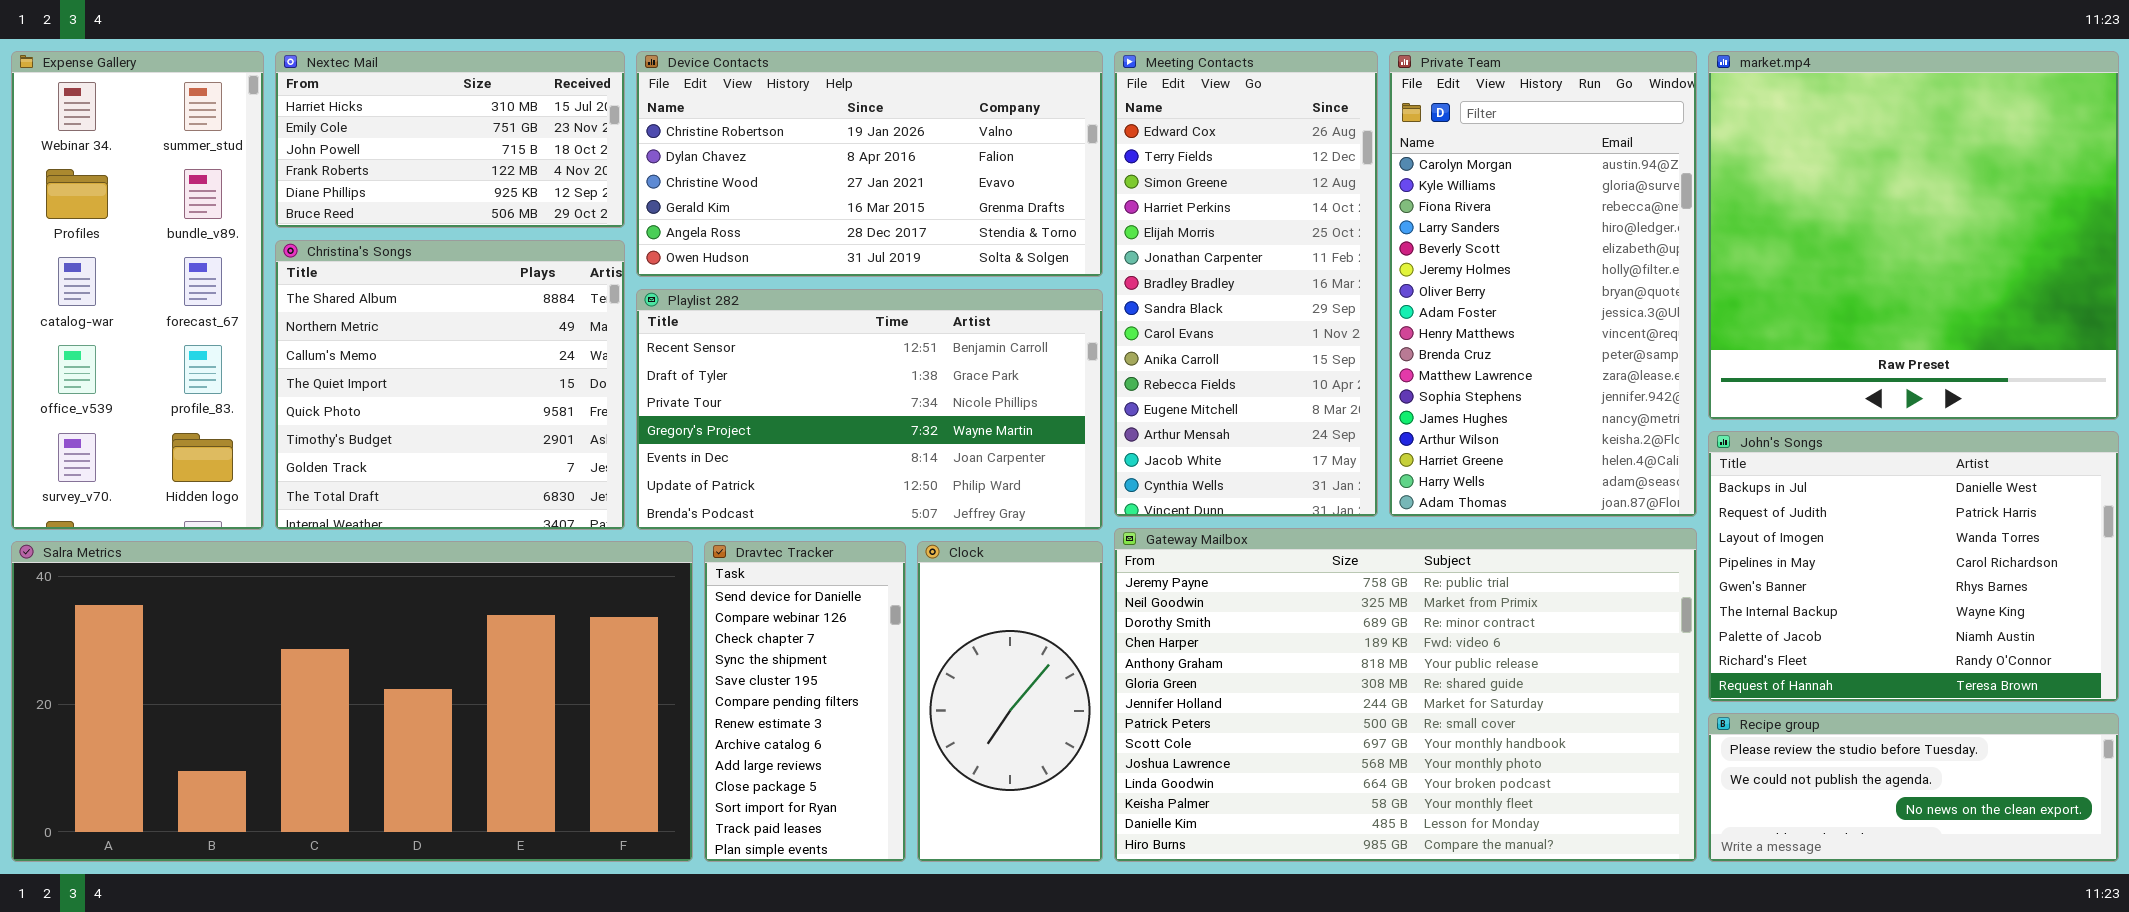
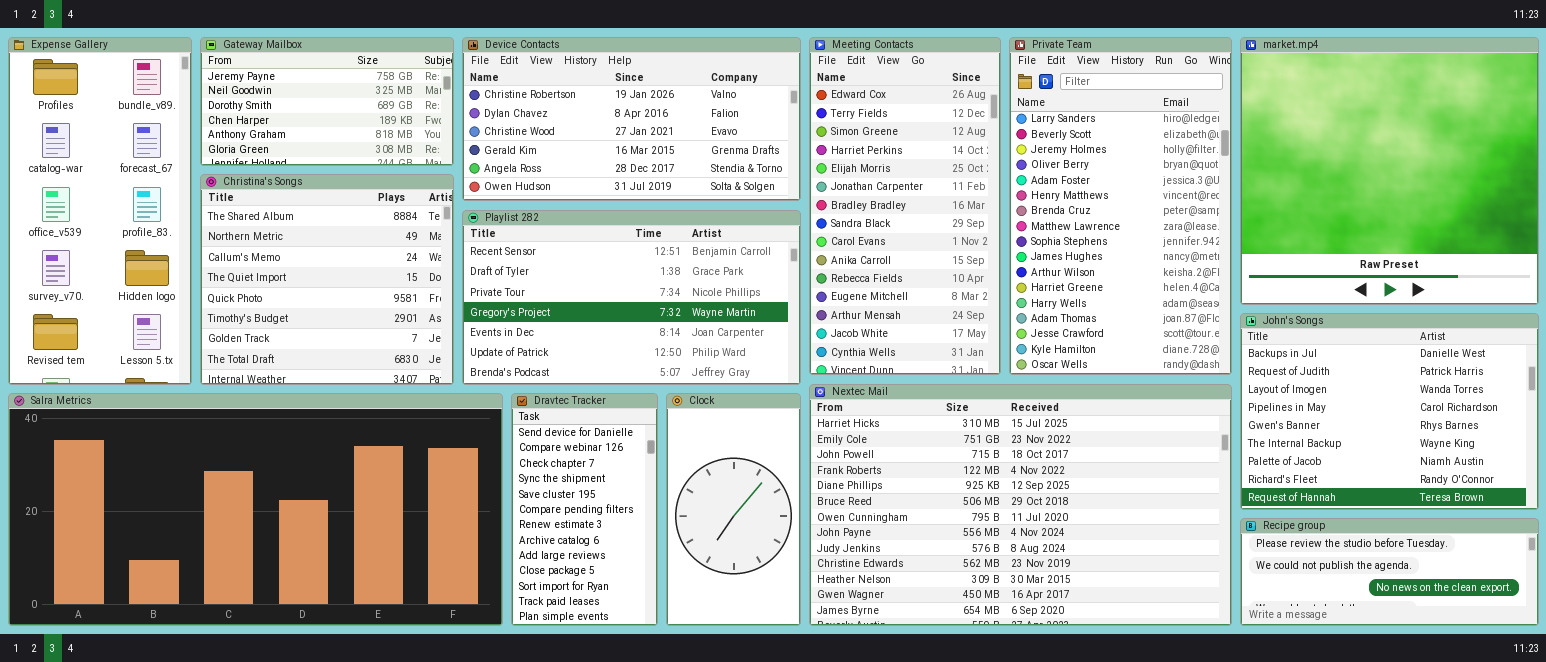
Expense Gallery: [11,51,264,530] -> [8,37,192,385], scrolled down 1 row
Nextec Mail: [275,51,625,228] -> [809,384,1232,626], moved, resized
Private Team: [1389,51,1697,517] -> [1009,37,1232,375], scrolled down 3 rows
Gateway Mailbox: [1114,528,1697,862] -> [200,37,454,166], moved, resized

